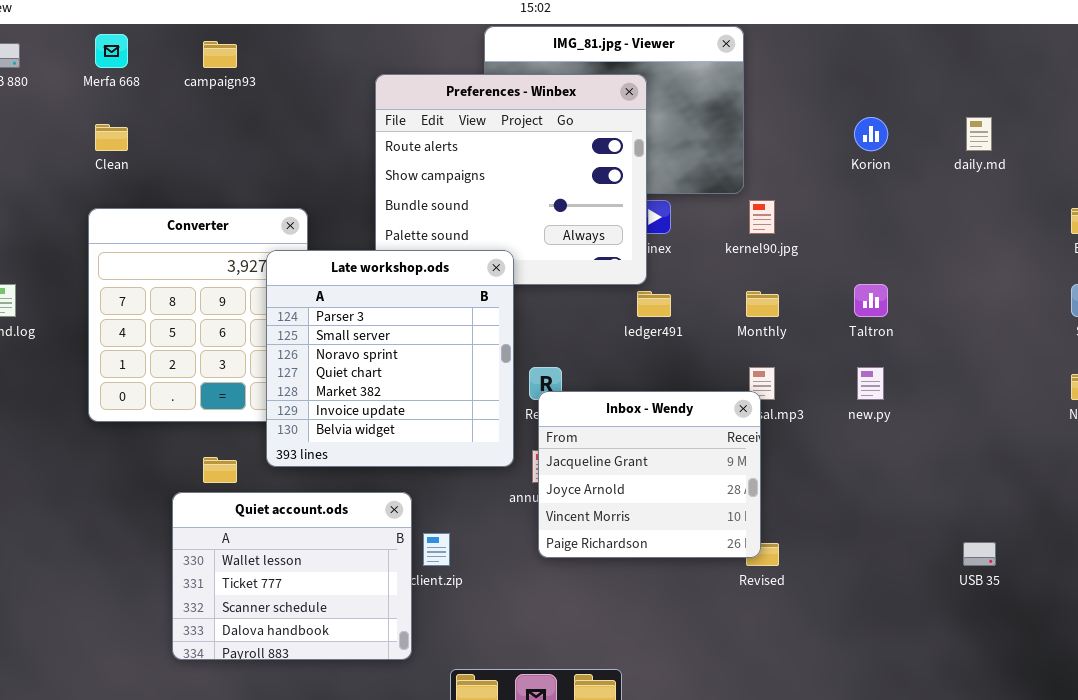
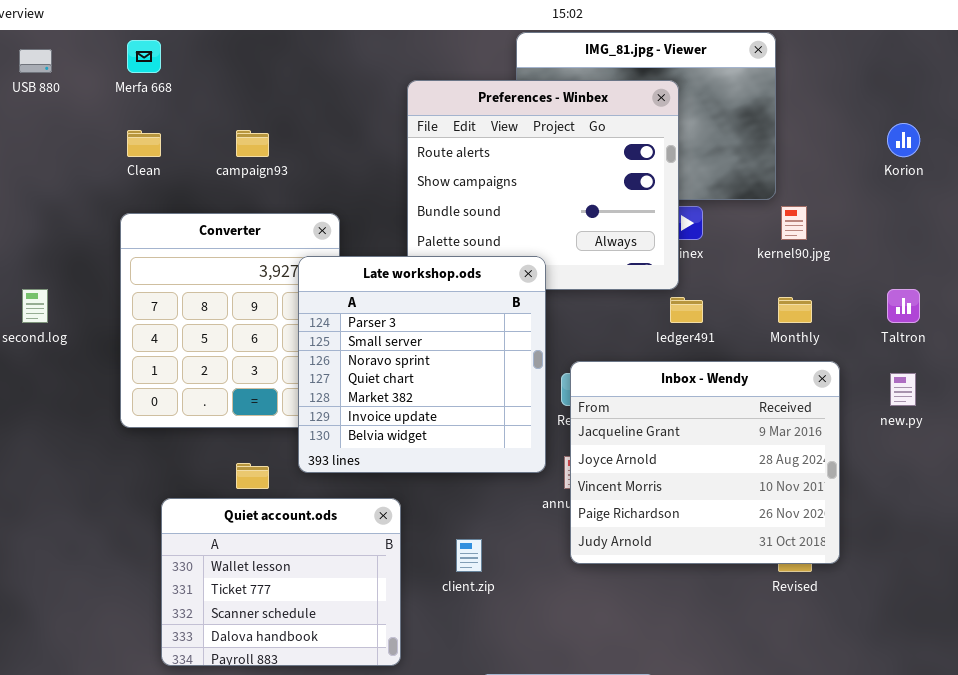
campaign93: [203,41,237,68] -> [236,130,269,157], moved
Inbox - Wendy: [538,391,761,558] -> [570,361,840,564], resized
Quiet account.ods: [172,492,412,660] -> [161,498,401,666], moved

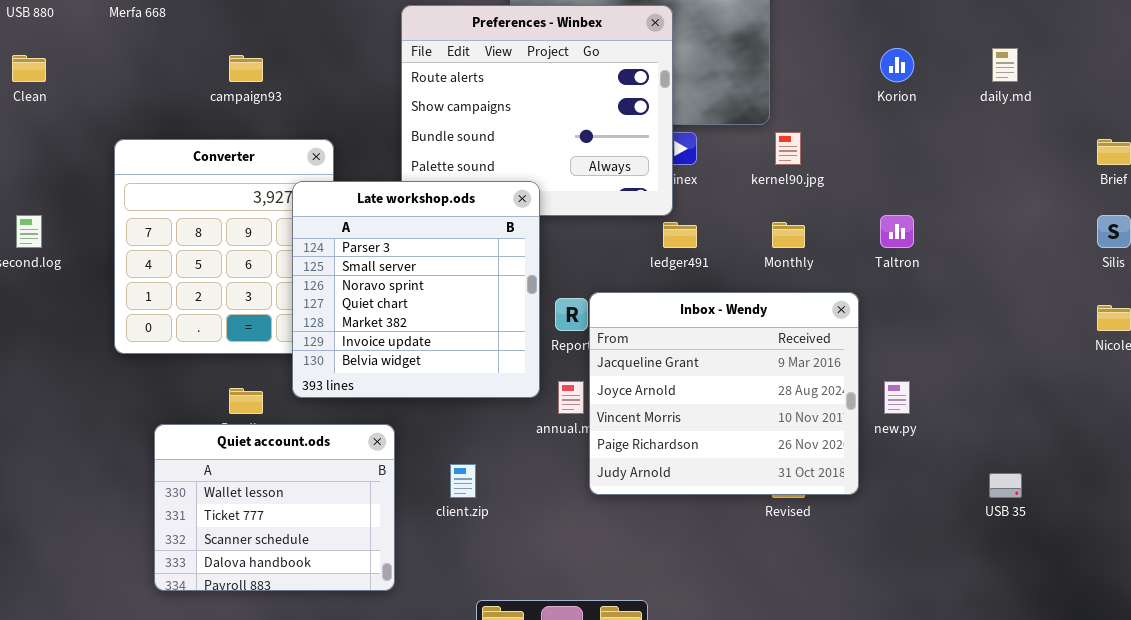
Clean: [127,130,161,157] -> [12,55,46,82], moved
Inbox - Wendy: [570,361,840,564] -> [589,292,859,495], moved
new.py: [890,373,916,406] -> [884,381,910,414], moved

